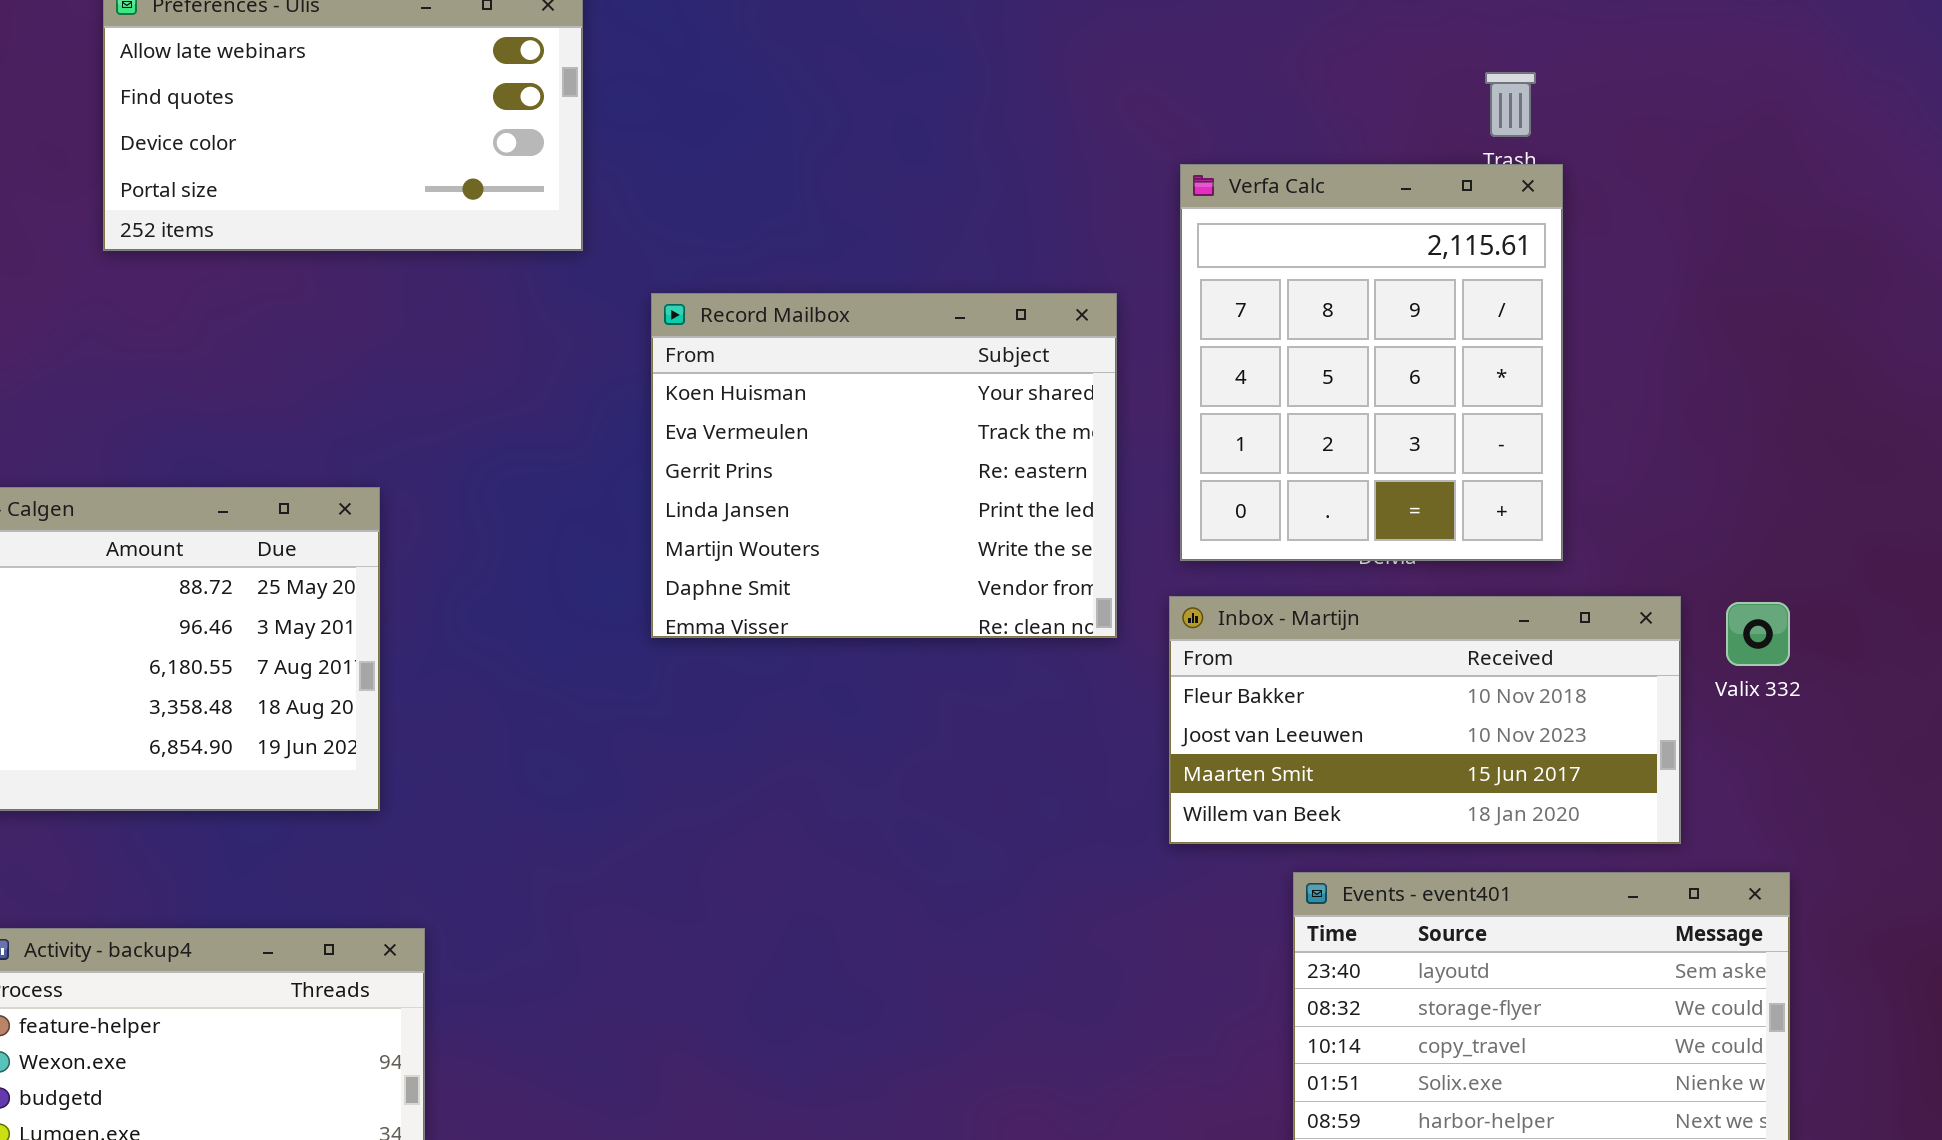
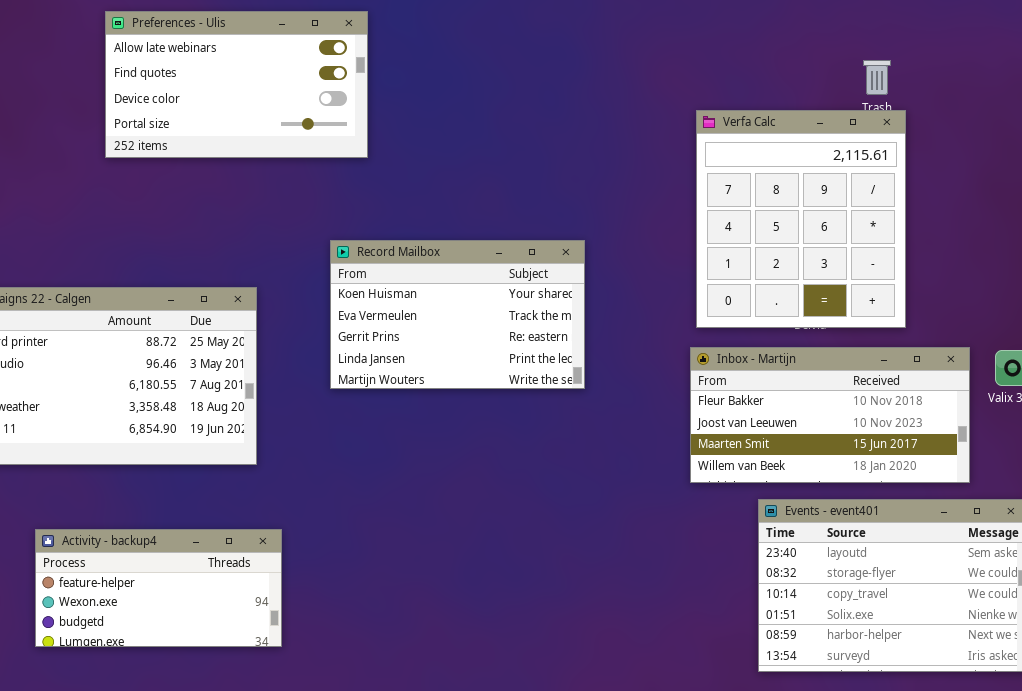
Record Mailbox: [651,293,1117,638] -> [330,240,585,389], moved, resized

